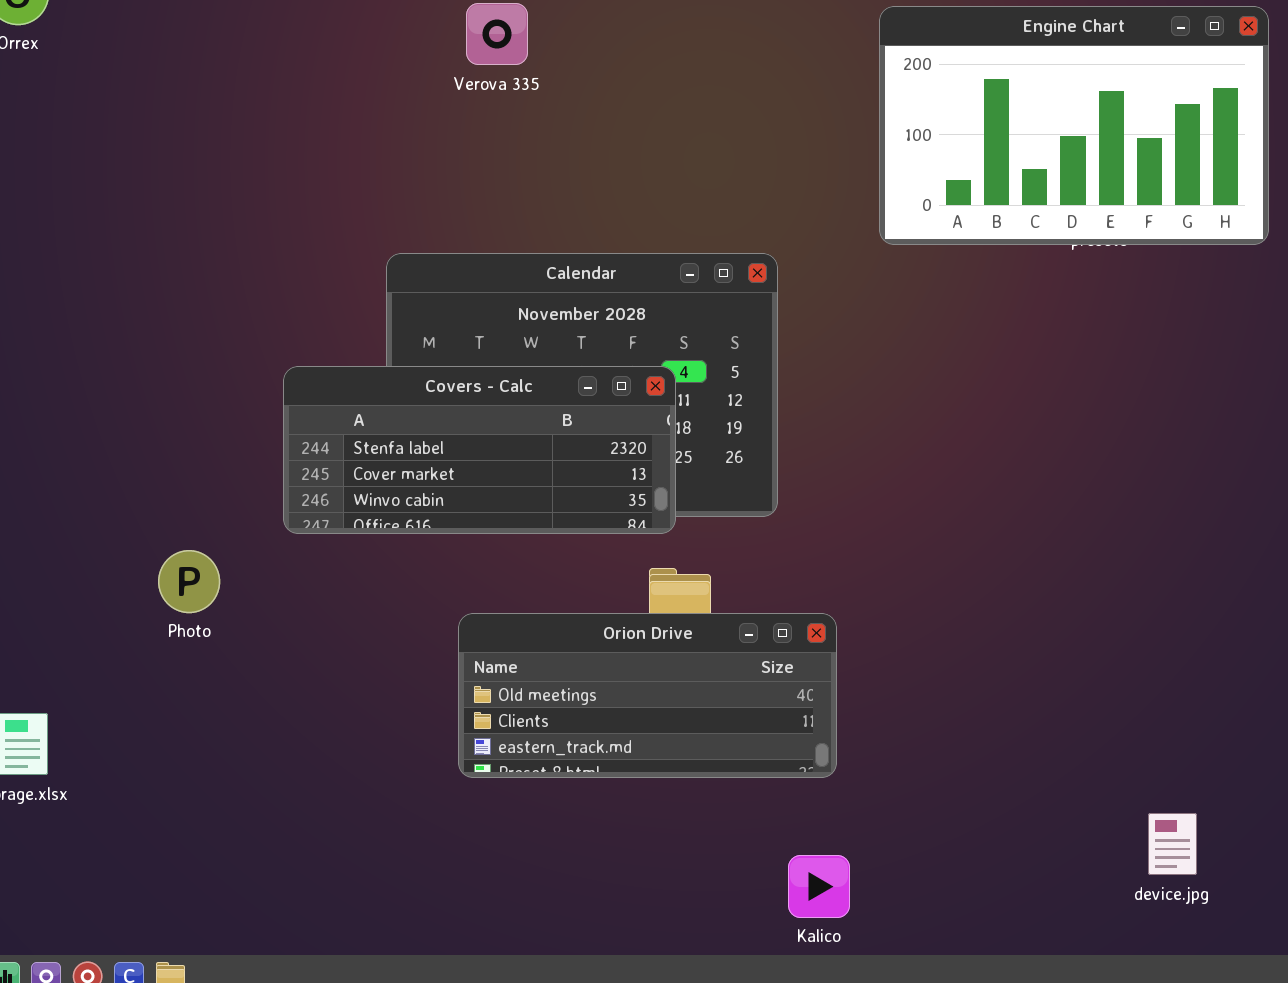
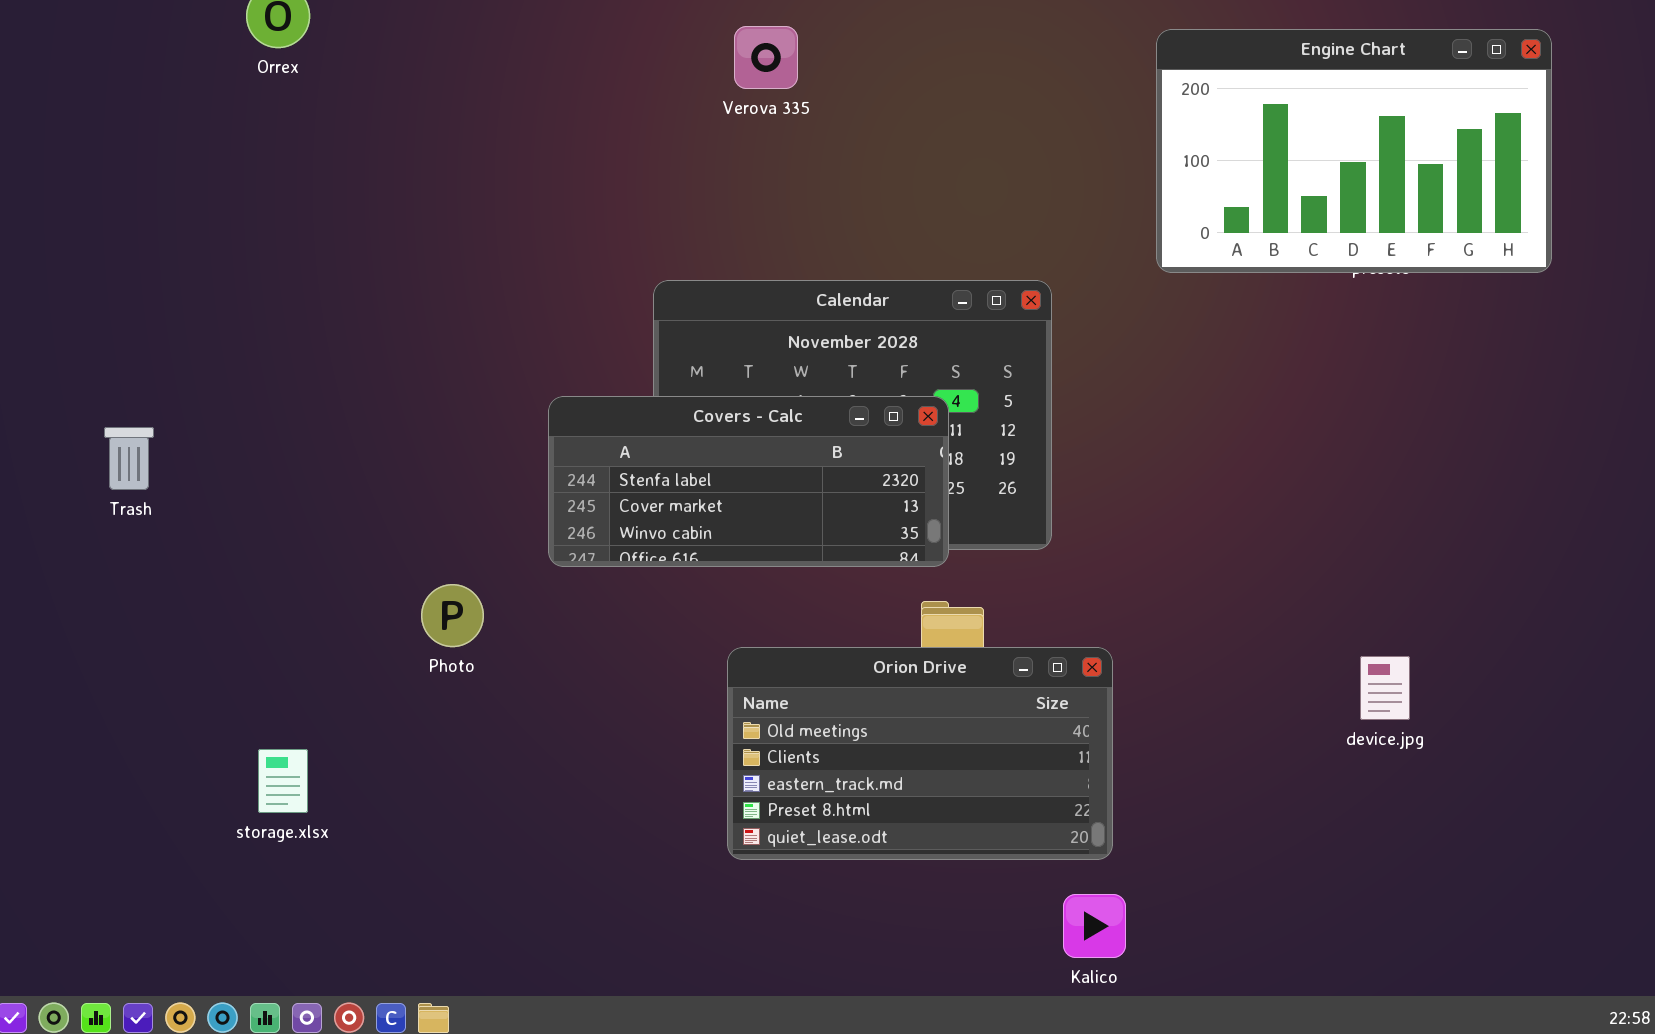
Orion Drive: [458,613,837,778] -> [727,647,1113,860], resized
device.jpg: [1148,813,1197,875] -> [1360,656,1410,720], moved

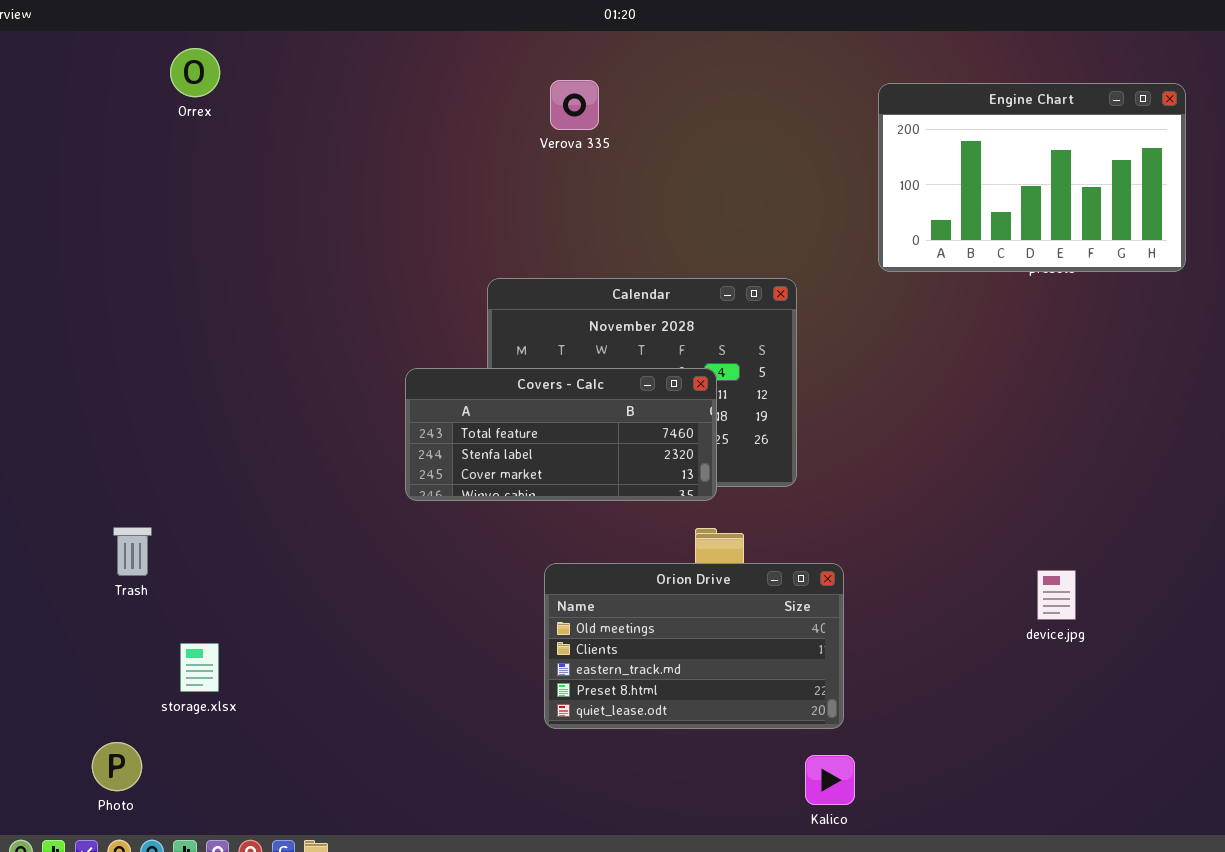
Covers - Calc: [548,396,949,567] -> [405,368,717,501], scrolled up 1 row
Trash: [104,427,154,490] -> [113,527,152,576], moved
Photo: [421,584,484,647] -> [92,742,142,791], moved

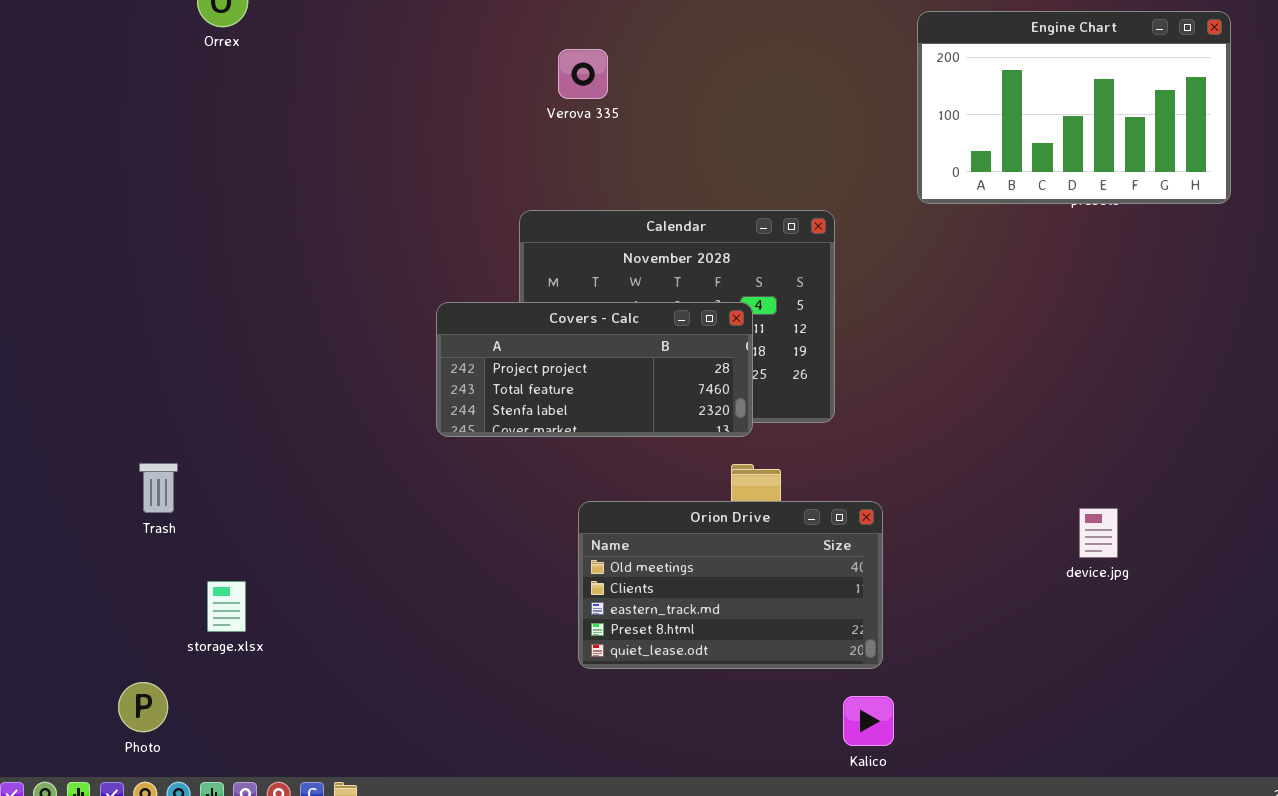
Verova 335: [550,80,599,130] -> [558,49,608,99], moved
Covers - Calc: [405,368,717,501] -> [436,302,753,437], scrolled up 1 row

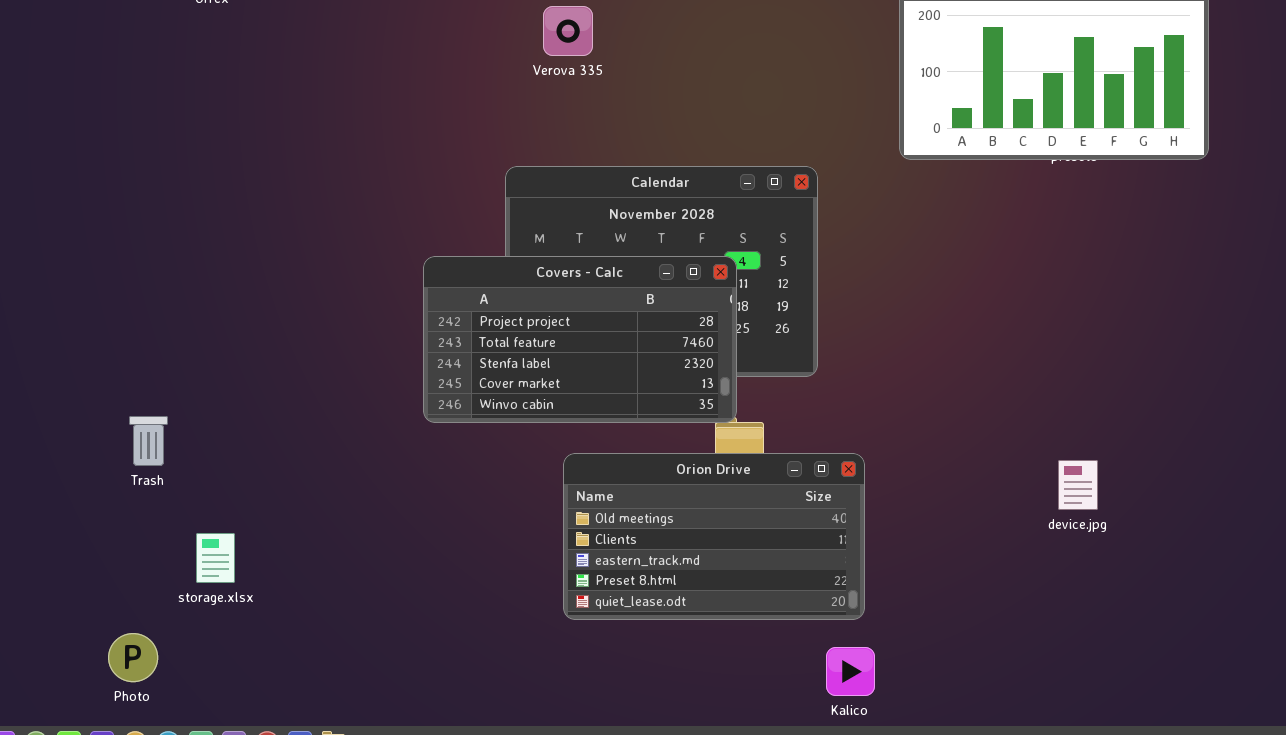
Covers - Calc: [436,302,753,437] -> [423,256,737,423], resized

